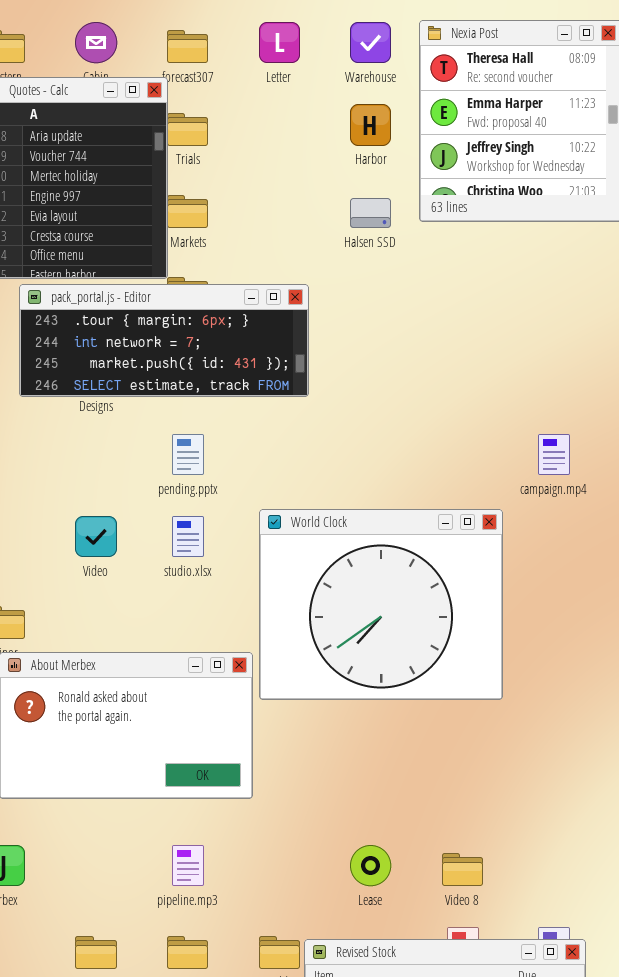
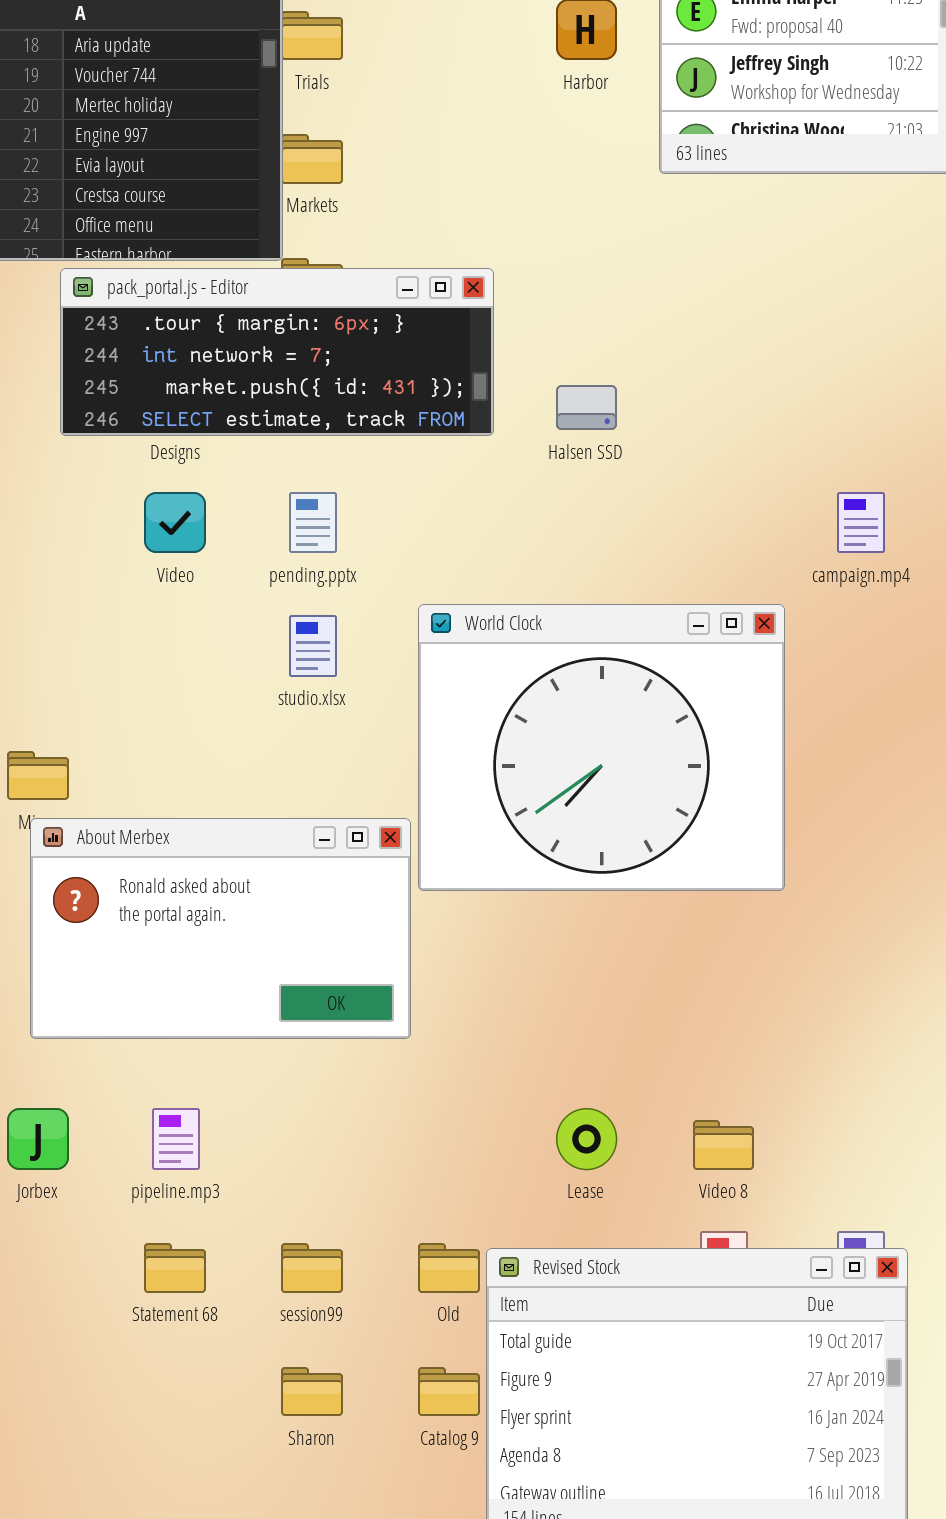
Halsen SSD: [350,198,391,228] -> [556,385,617,430], moved
Video: [75,516,117,557] -> [144,492,206,553], moved
pipeline.mp3: [172,845,204,886] -> [152,1108,200,1170], moved

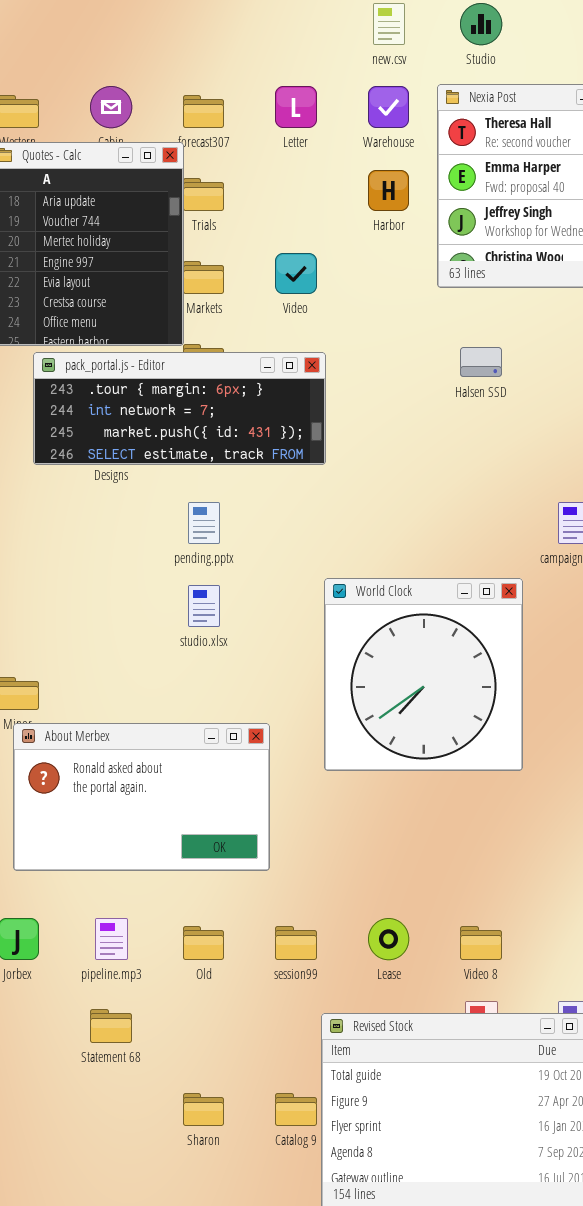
Halsen SSD: [556,385,617,430] -> [460,347,502,377], moved
Video: [144,492,206,553] -> [275,253,317,294], moved
World Clock: [418,604,785,891] -> [324,578,523,771], resized
session99: [281,1243,343,1293] -> [275,926,317,960], moved
Old: [418,1243,480,1293] -> [183,926,224,960], moved

